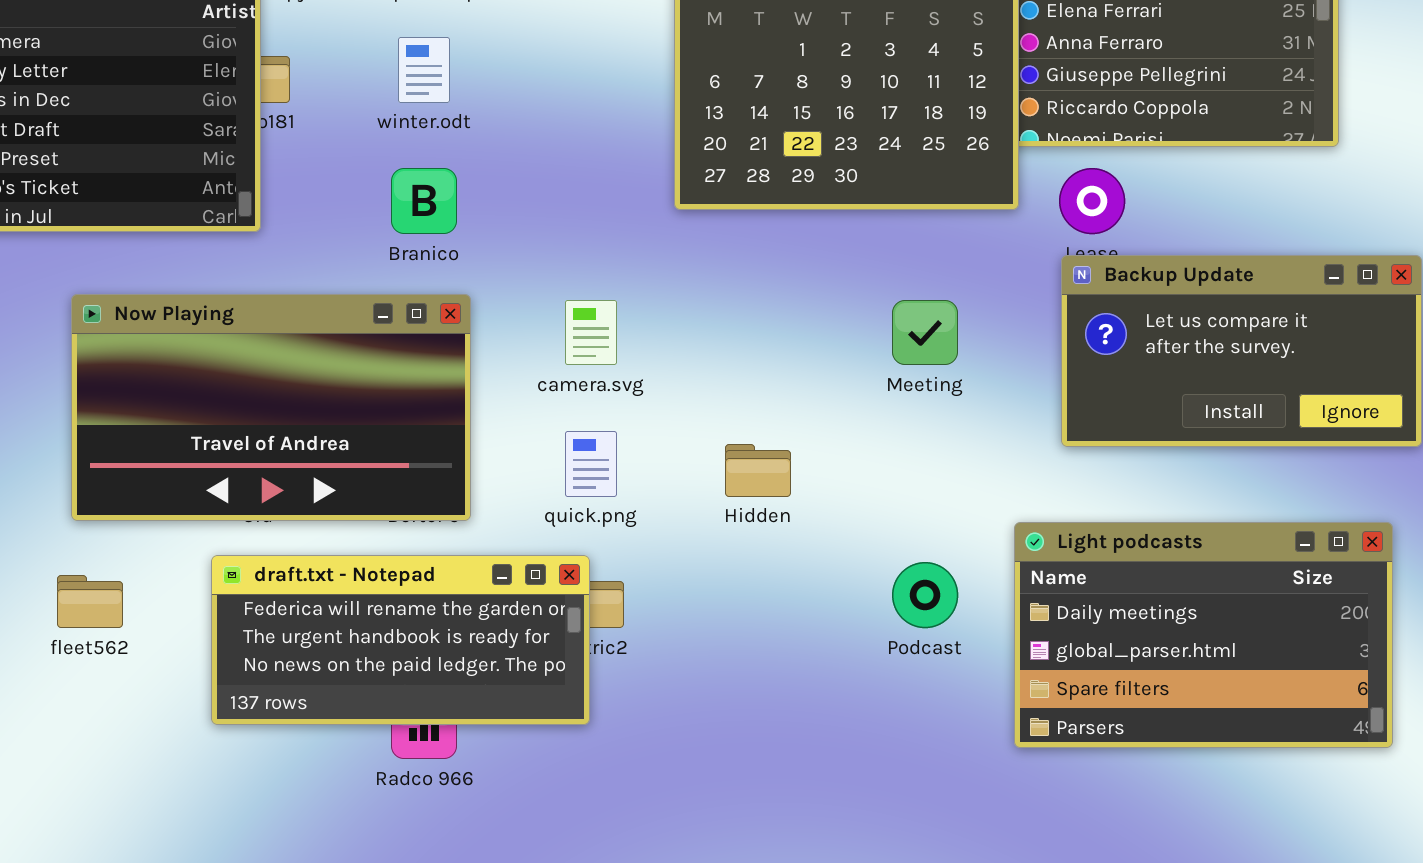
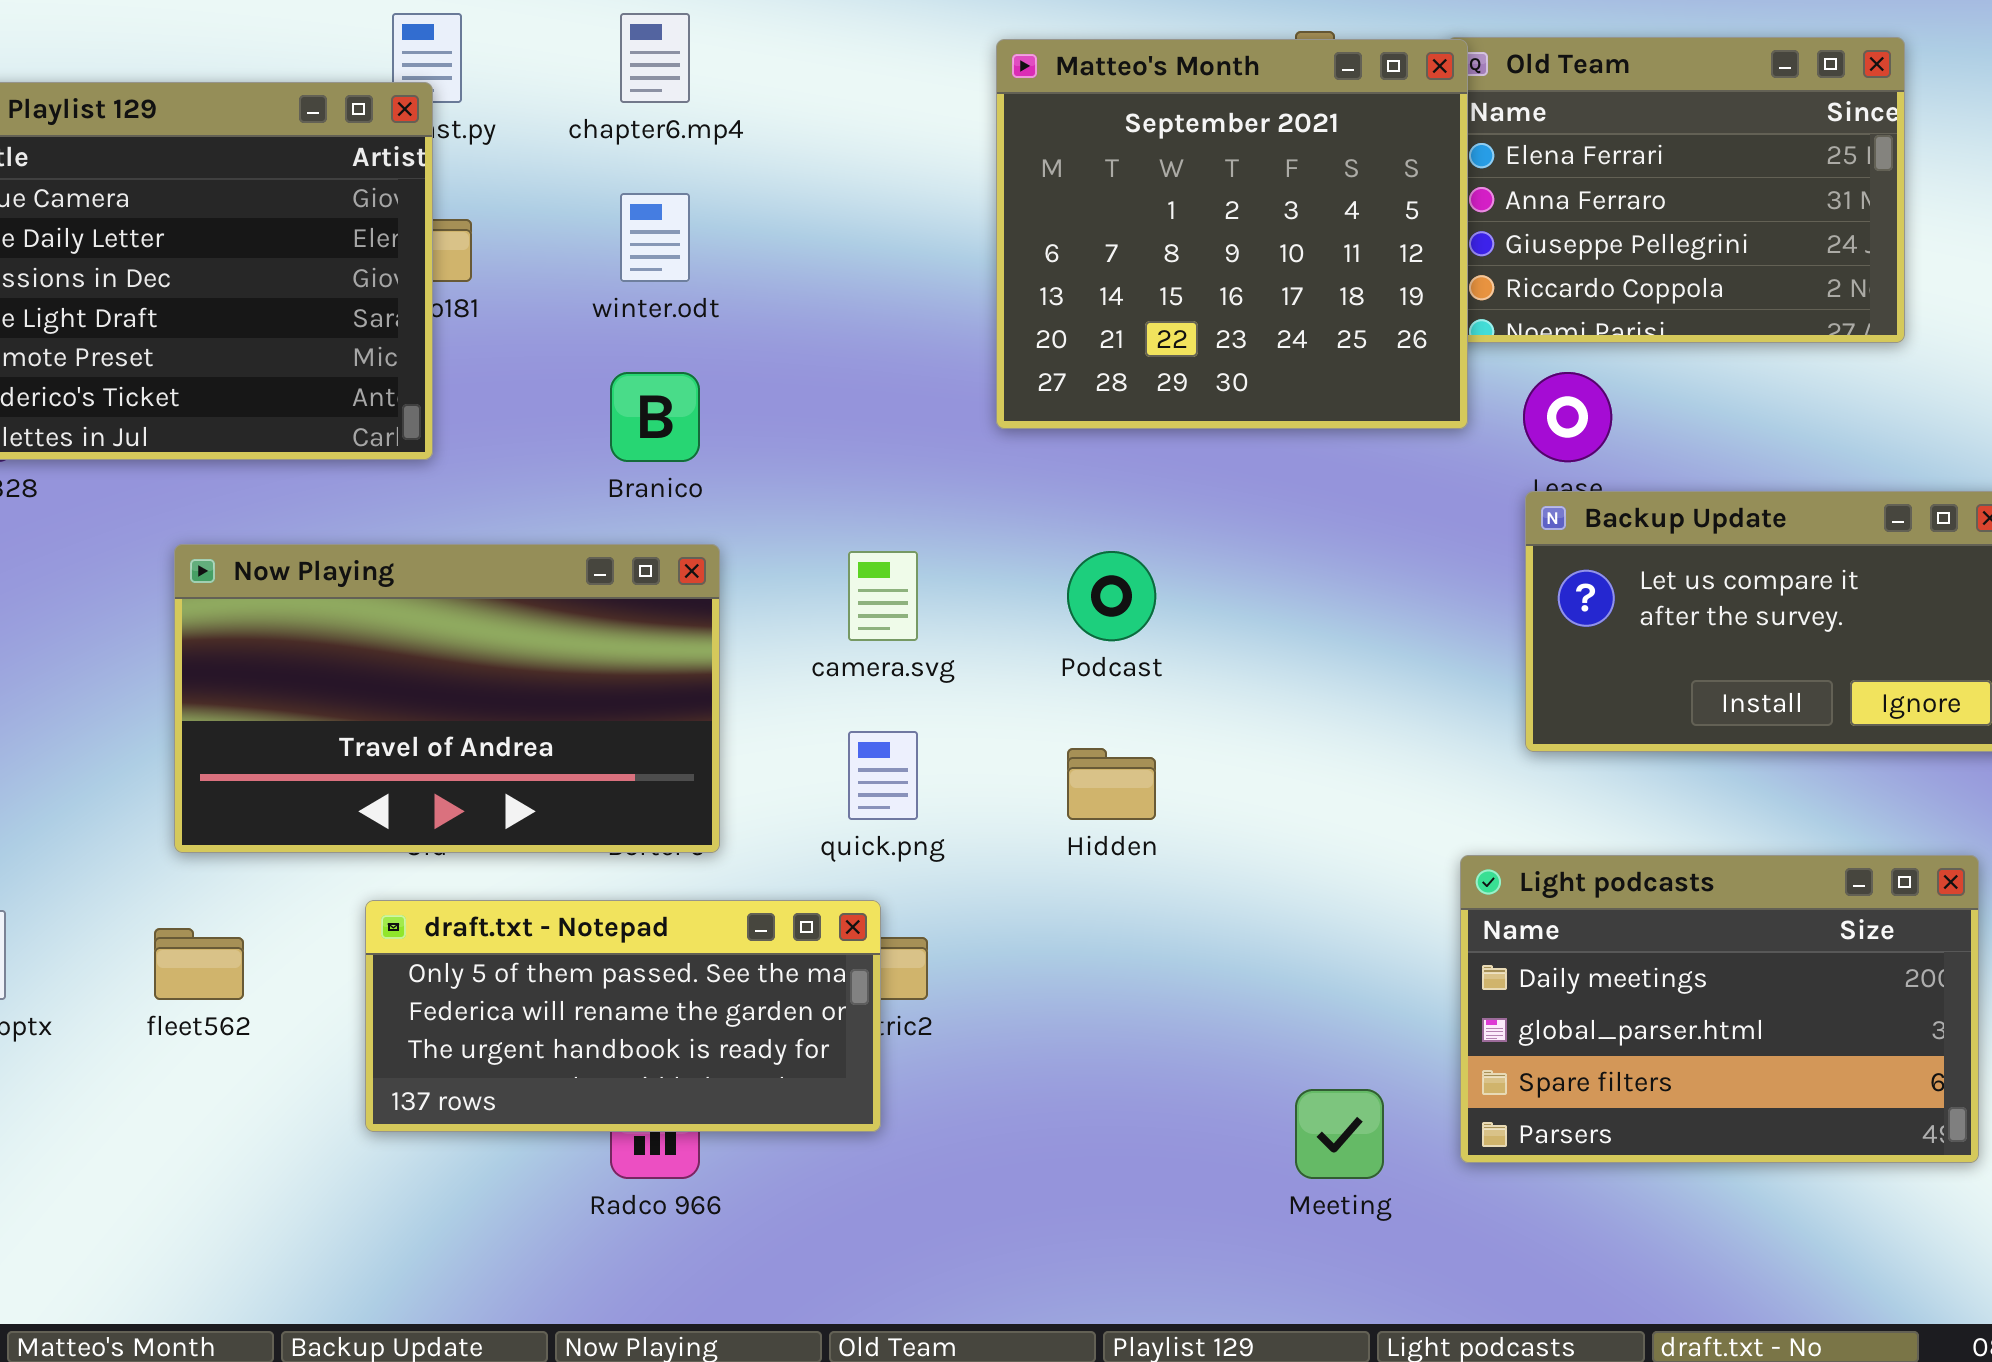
Meeting: [892,300,958,365] -> [1295,1089,1384,1179], moved
draft.txt - Notepad: [211,555,590,725] -> [365,900,881,1132], scrolled up 1 row
Podcast: [892,562,958,628] -> [1067,551,1156,641], moved

